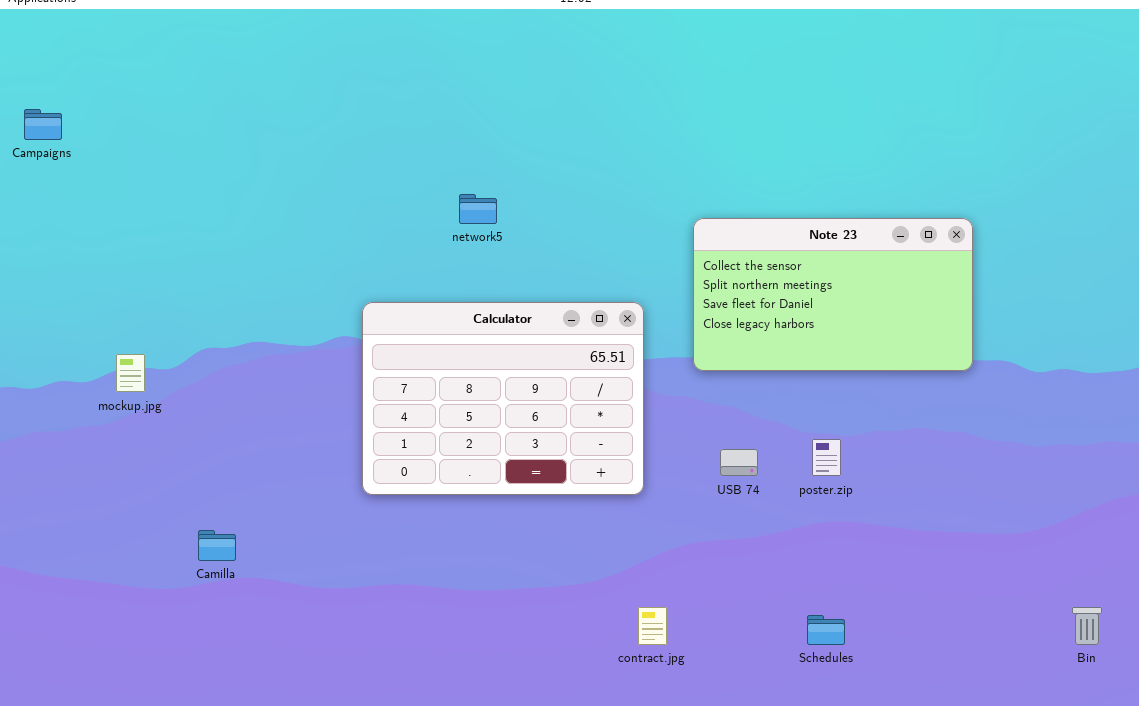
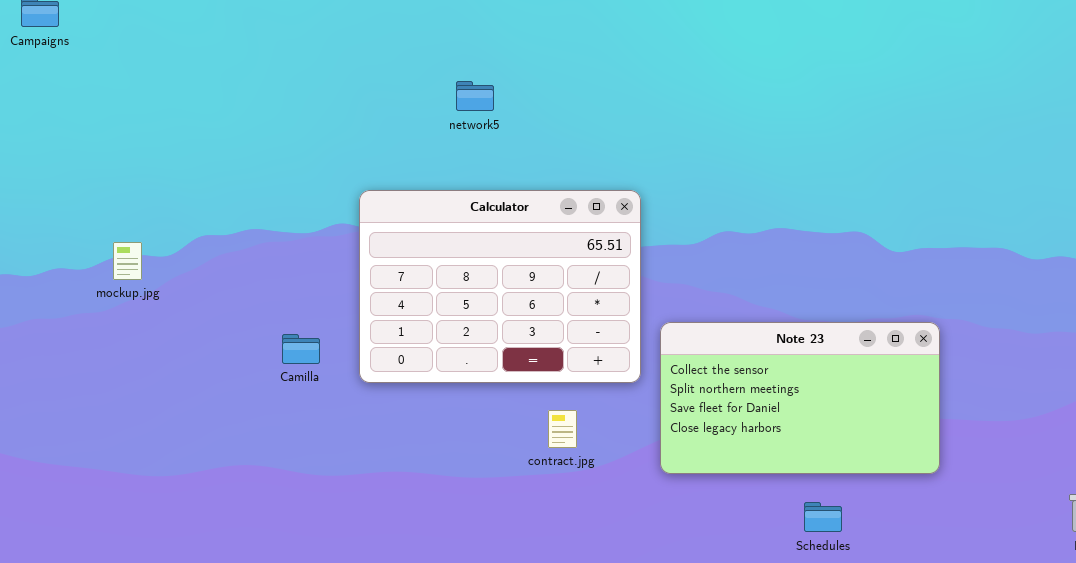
Note 23: [693,218,973,371] -> [660,322,940,474], moved
Camilla: [198,530,236,561] -> [282,334,320,364], moved
contract.jpg: [638,607,667,645] -> [548,410,577,448], moved

